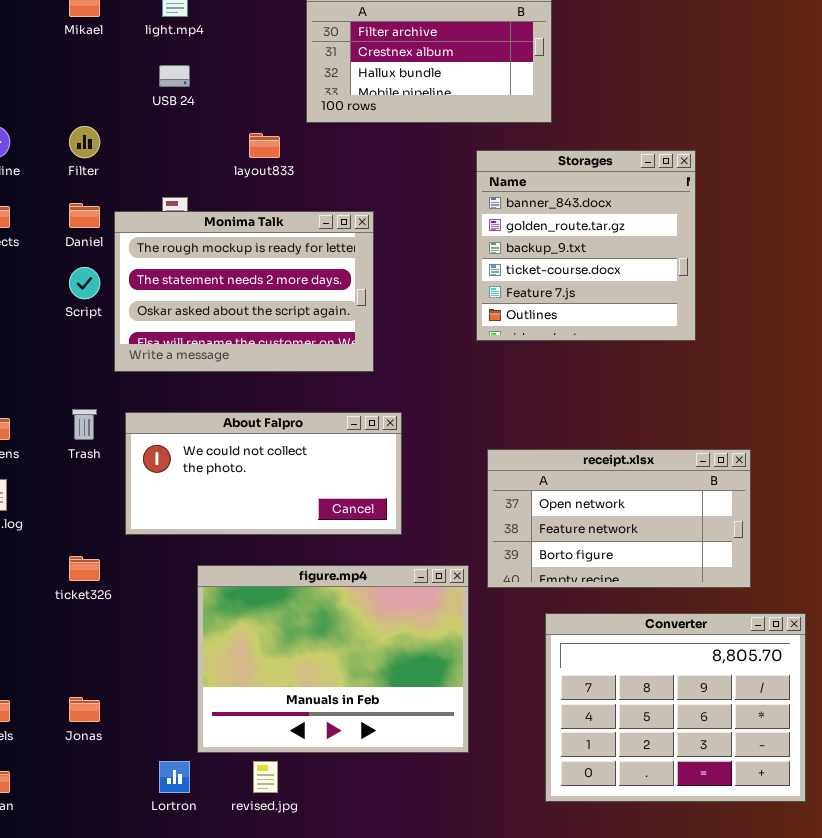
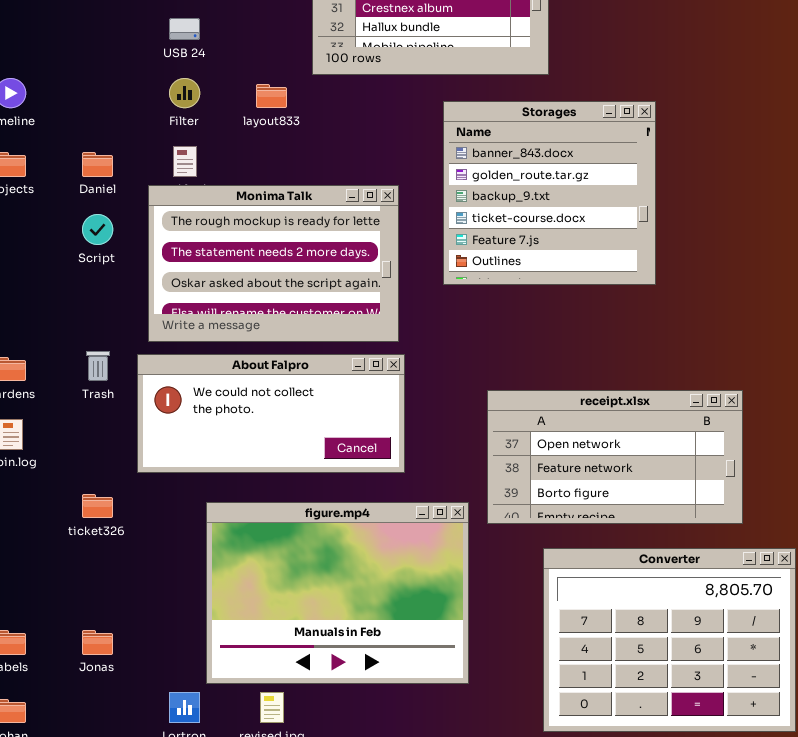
Filter: [69,126,100,158] -> [169,78,200,108], moved
Storages: [476,150,696,341] -> [443,101,656,285], moved
Monima Talk: [114,211,374,372] -> [148,185,399,342], moved

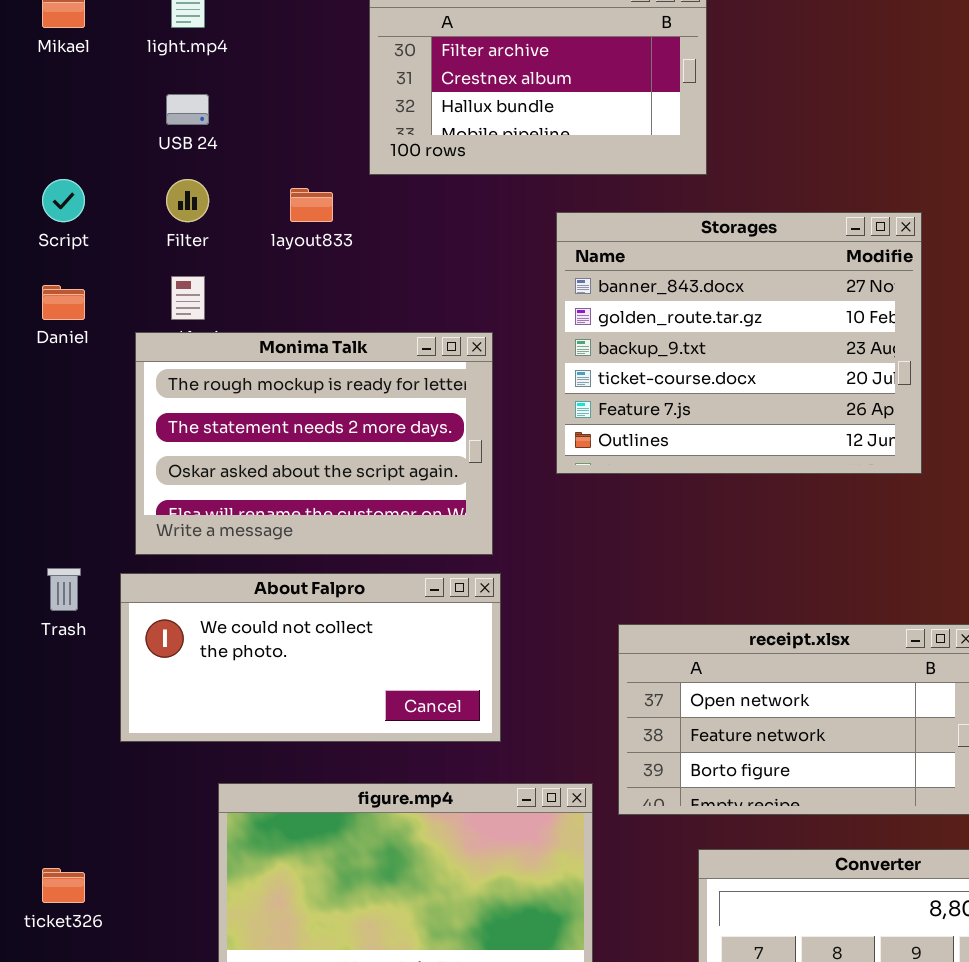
Storages: [443,101,656,285] -> [556,212,922,474], resized
Script: [82,214,113,245] -> [42,179,85,222], moved
ticket326: [82,494,113,518] -> [42,868,85,903], moved

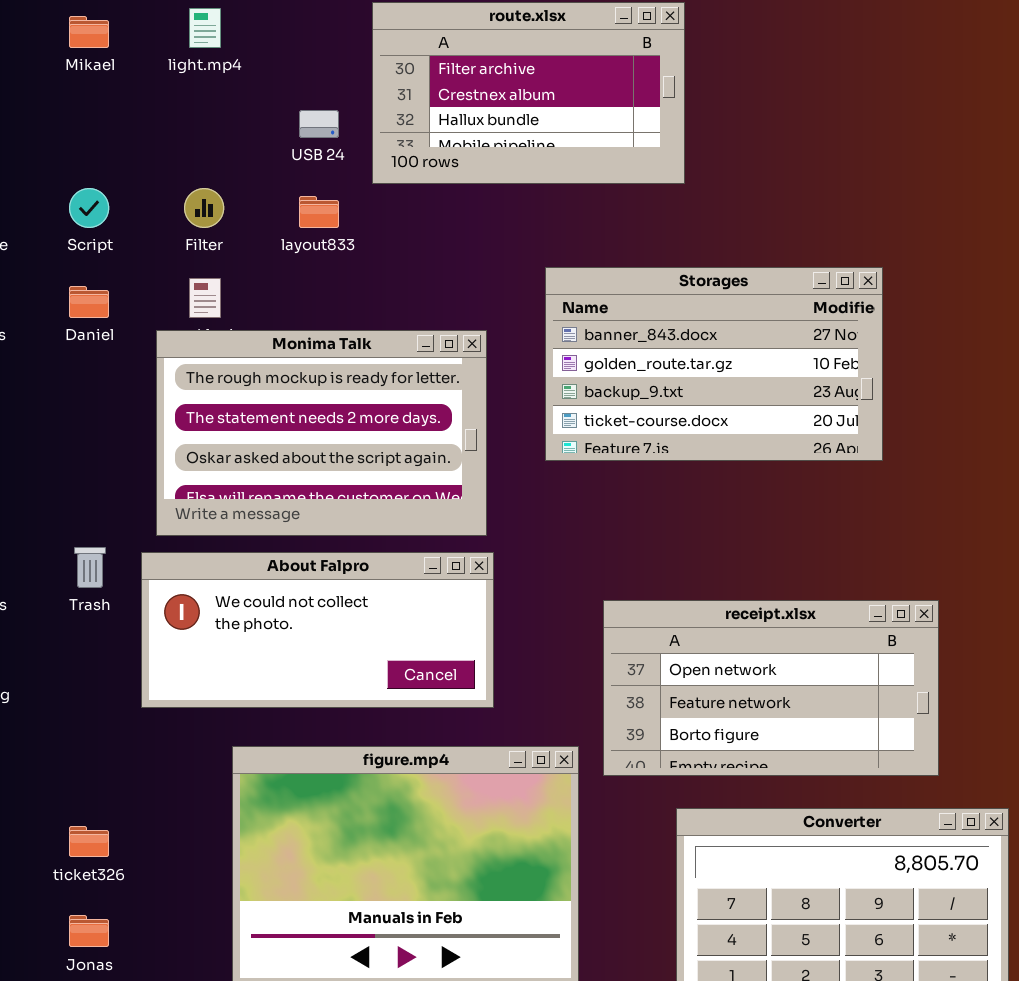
USB 24: [166,94,209,125] -> [299,110,339,138], moved
Storages: [556,212,922,474] -> [545,267,883,461], resized

